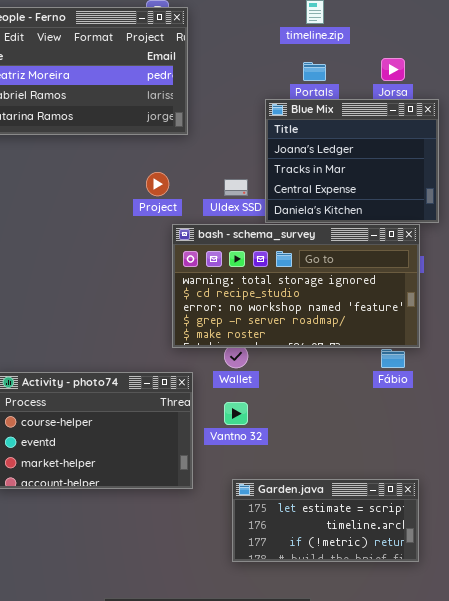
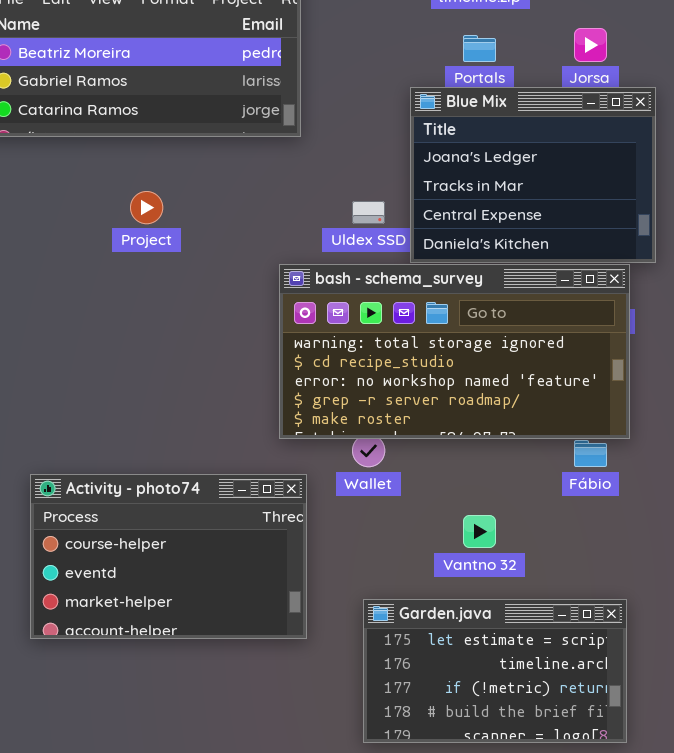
Project: [146,172,169,196] -> [130,191,163,224], moved
Vantno 32: [224,402,248,425] -> [463,515,496,548], moved
Garden.java: [232,479,419,562] -> [363,599,627,743], resized

